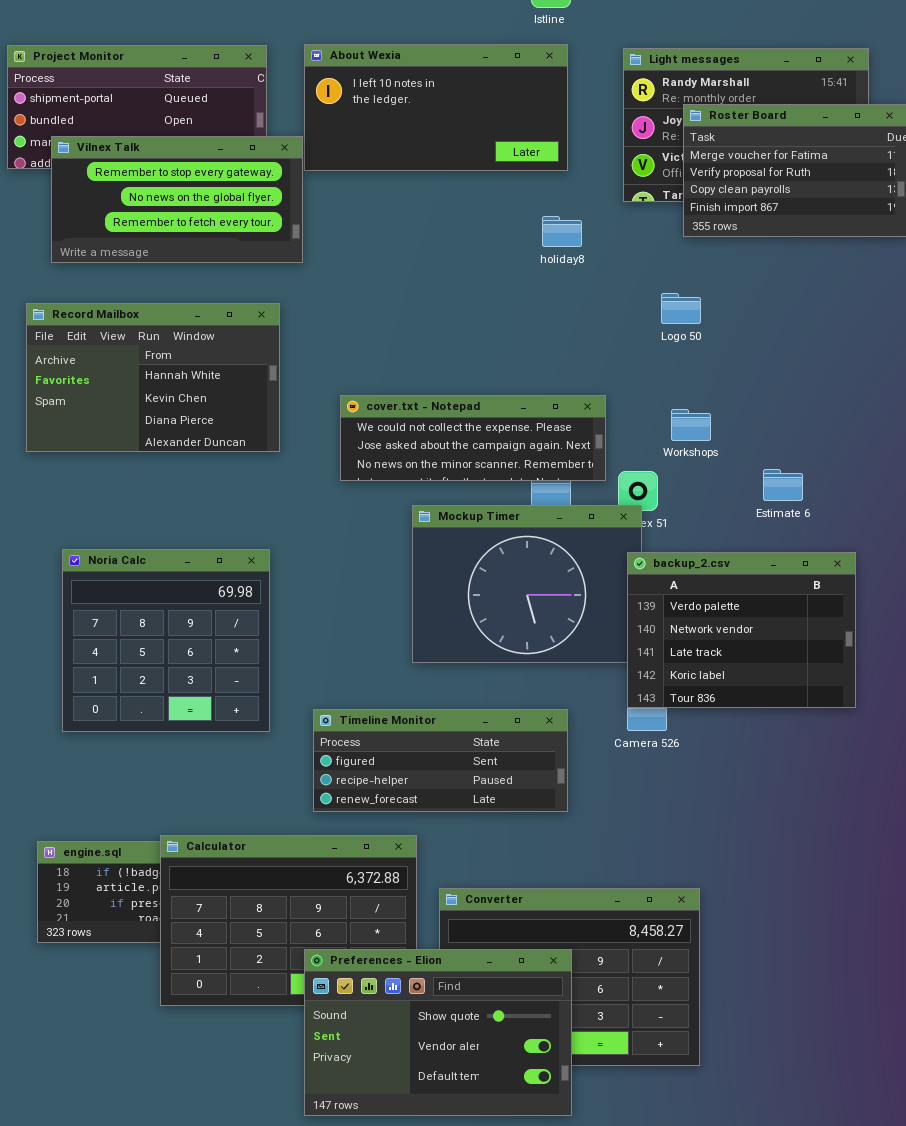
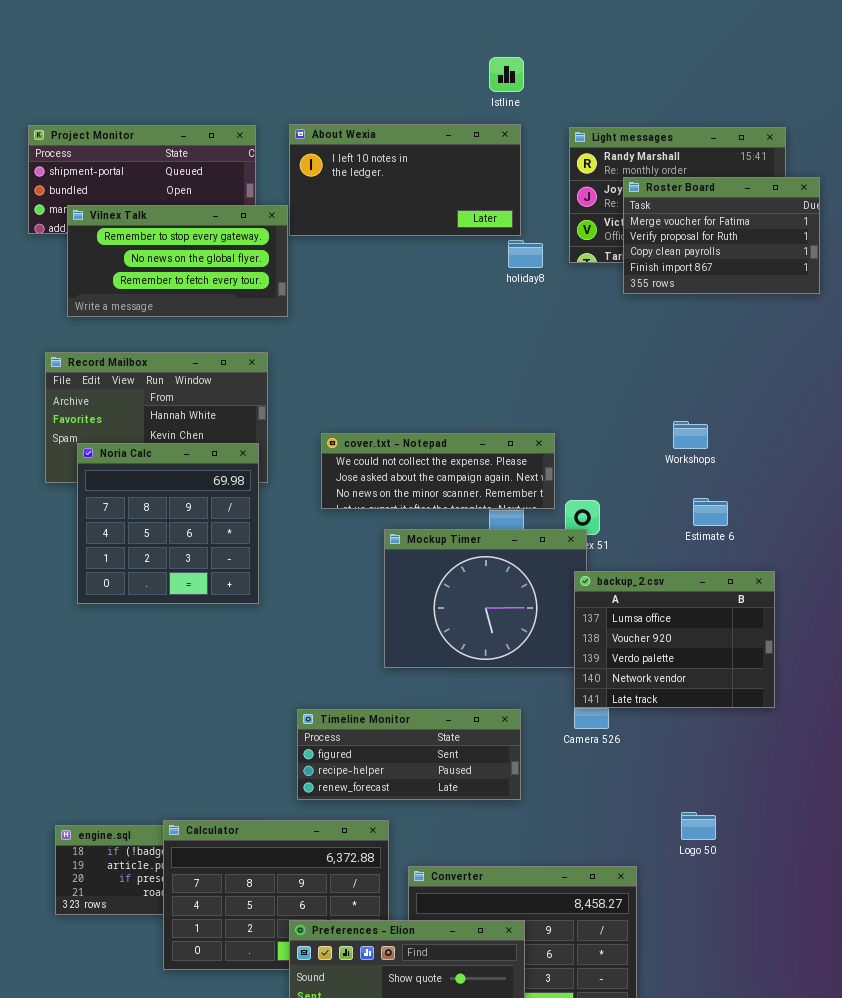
holiday8: [542,216,582,247] -> [508,240,543,268], moved
Logo 50: [661,293,701,324] -> [681,812,716,840], moved
Workshops: [671,409,711,441] -> [673,421,708,449], moved
Noria Calc: [62,549,270,732] -> [77,443,259,604], moved
backup_2.csv: [627,552,856,708] -> [574,571,775,708], scrolled up 2 rows

